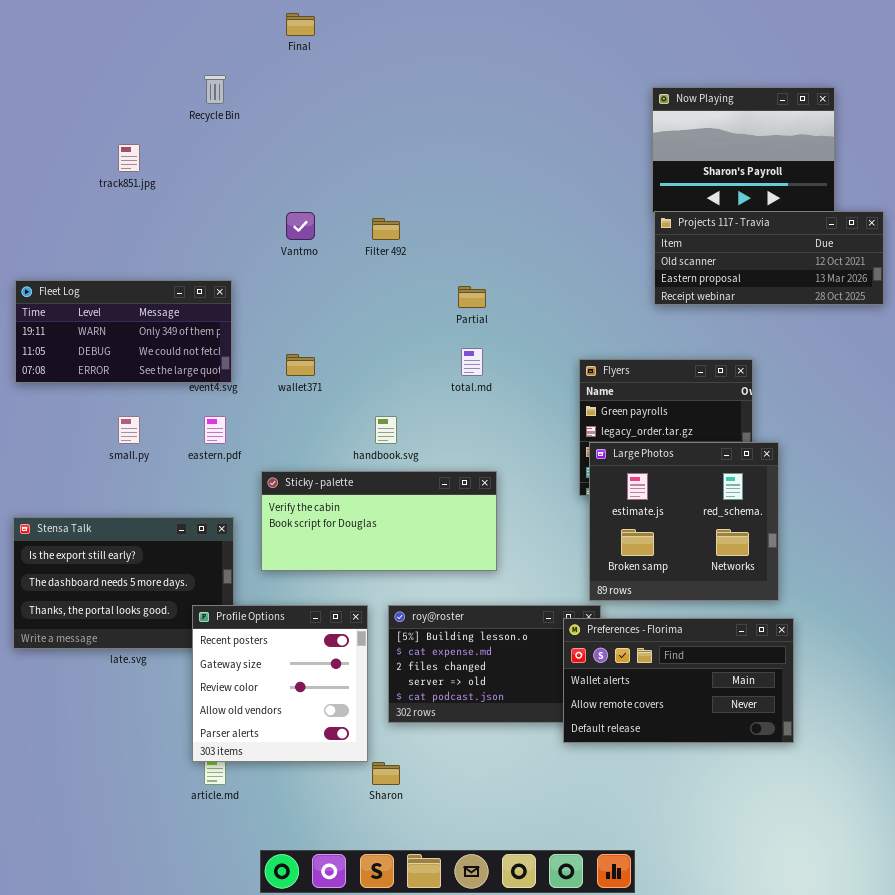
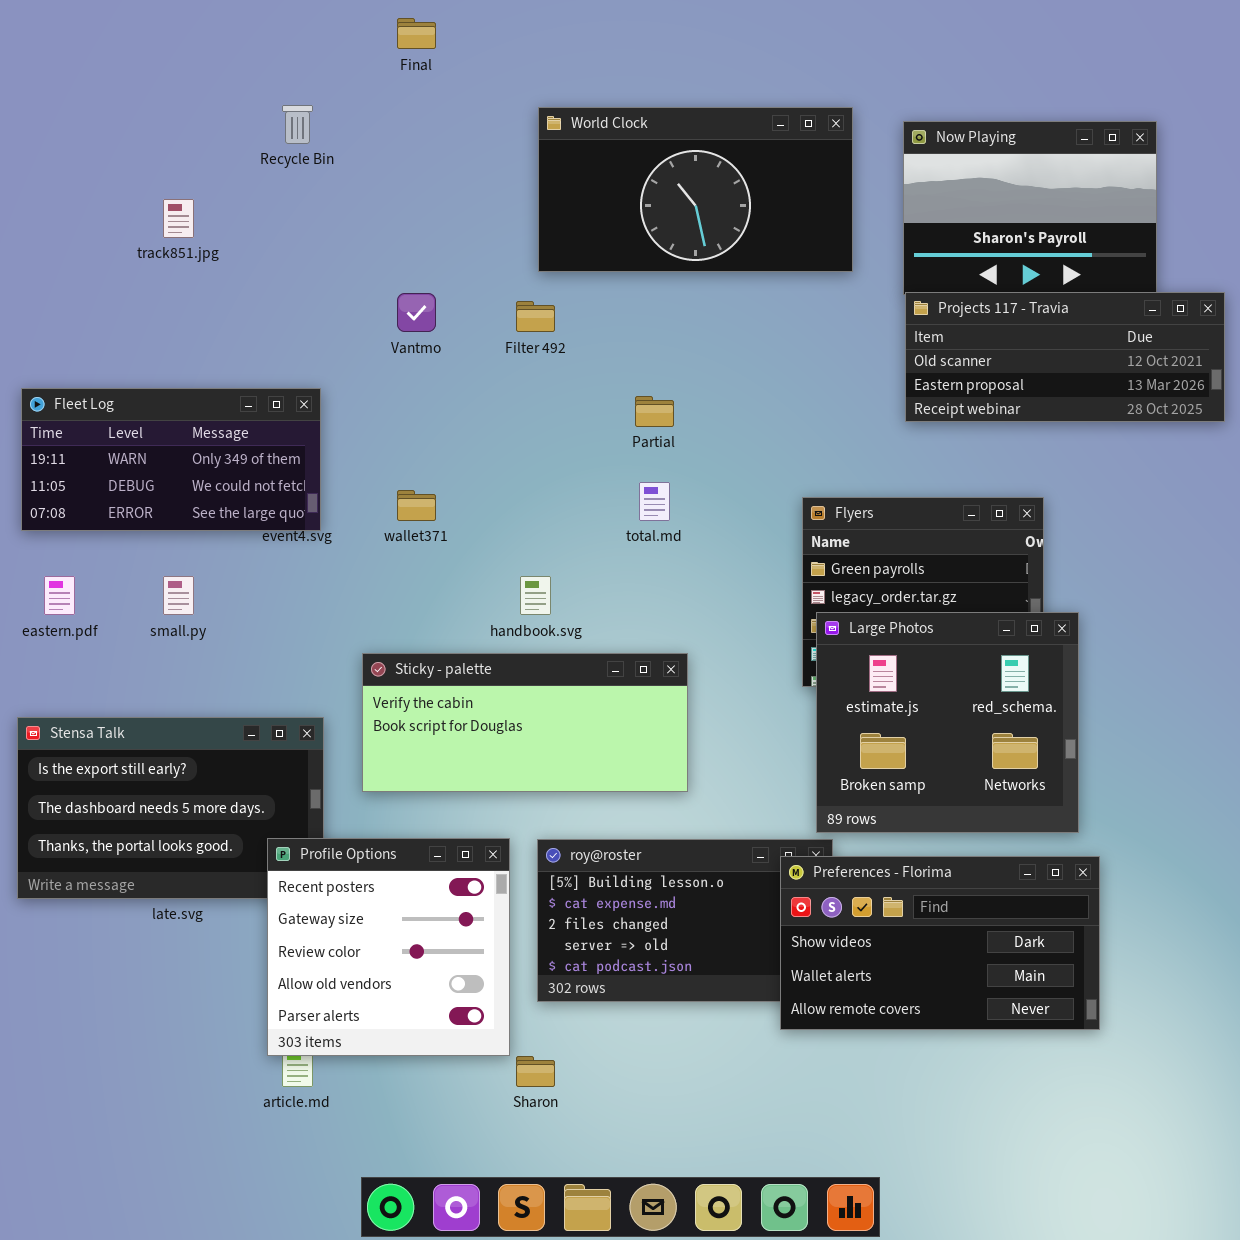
World Clock: none -> [538,107,853,272], opened
eastern.pdf: [204,416,226,444] -> [44,576,75,615], moved
Preferences - Florima: [563,618,794,743] -> [780,856,1100,1030], scrolled up 1 row

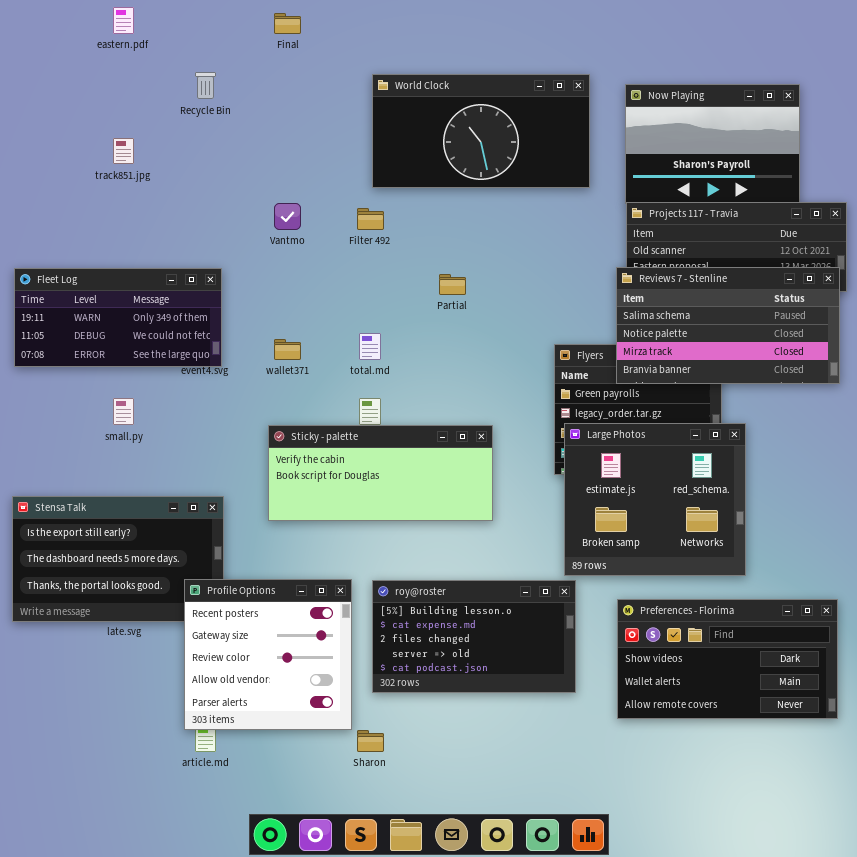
Reviews 7 - Stenline: none -> [616,267,840,384], opened
total.md: [639,482,670,521] -> [359,333,381,360], moved
eastern.pdf: [44,576,75,615] -> [113,7,134,34], moved
Sticky - palette: [362,653,688,792] -> [268,425,493,521], moved
Preferences - Florima: [780,856,1100,1030] -> [617,599,838,719], moved

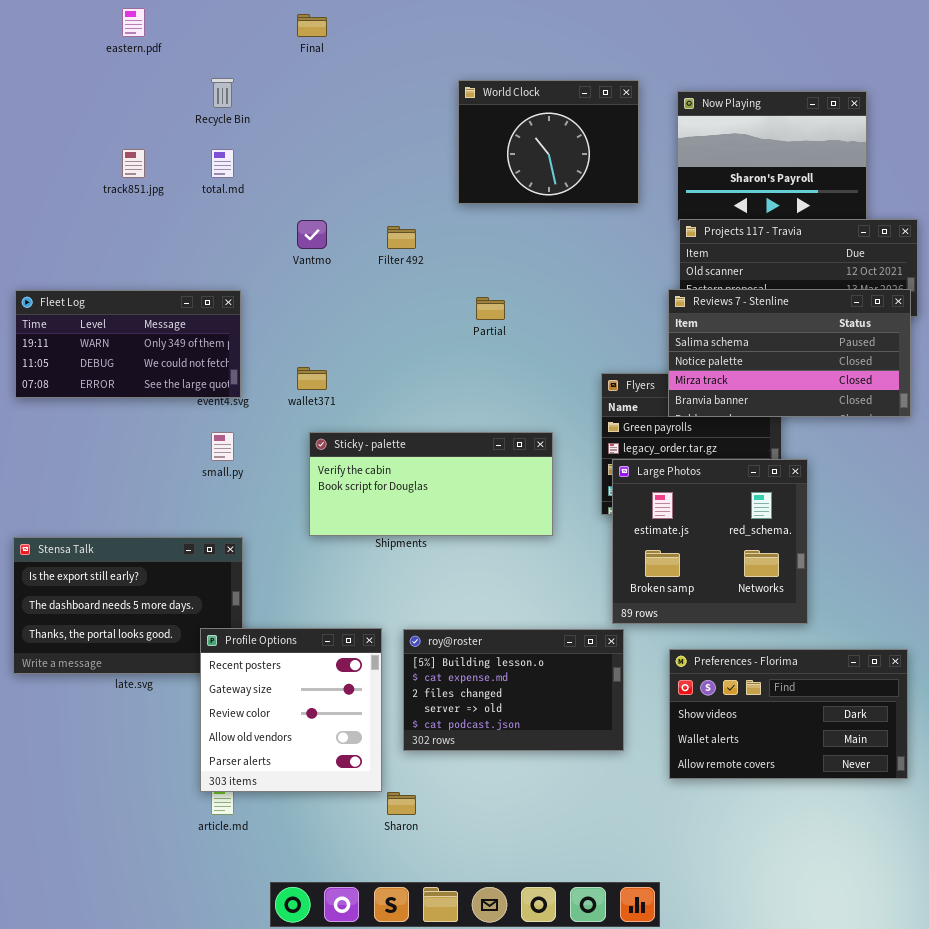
World Clock: [372,74,590,188] -> [458,80,639,204], resized
total.md: [359,333,381,360] -> [211,149,234,178], moved
small.py: [113,398,134,425] -> [211,432,234,461], moved
Sticky - palette: [268,425,493,521] -> [309,432,553,536], moved

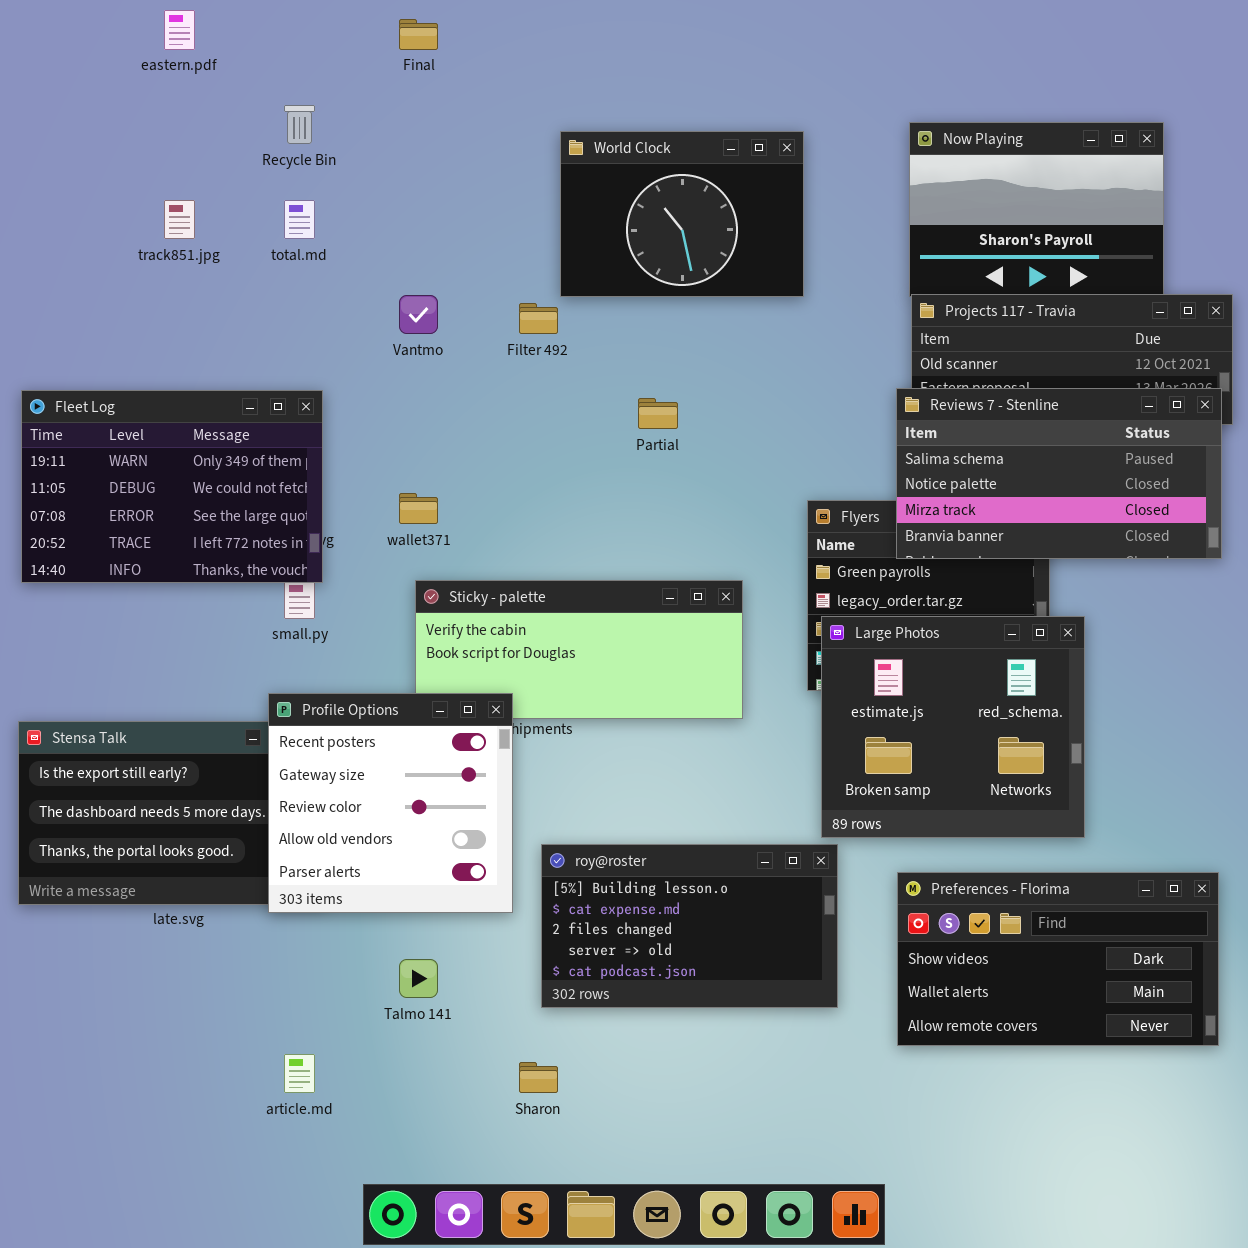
World Clock: [458,80,639,204] -> [560,131,804,297], moved
Fleet Log: [15,290,241,398] -> [21,390,323,583], resized
Profile Options: [200,628,382,792] -> [268,693,513,913], moved

